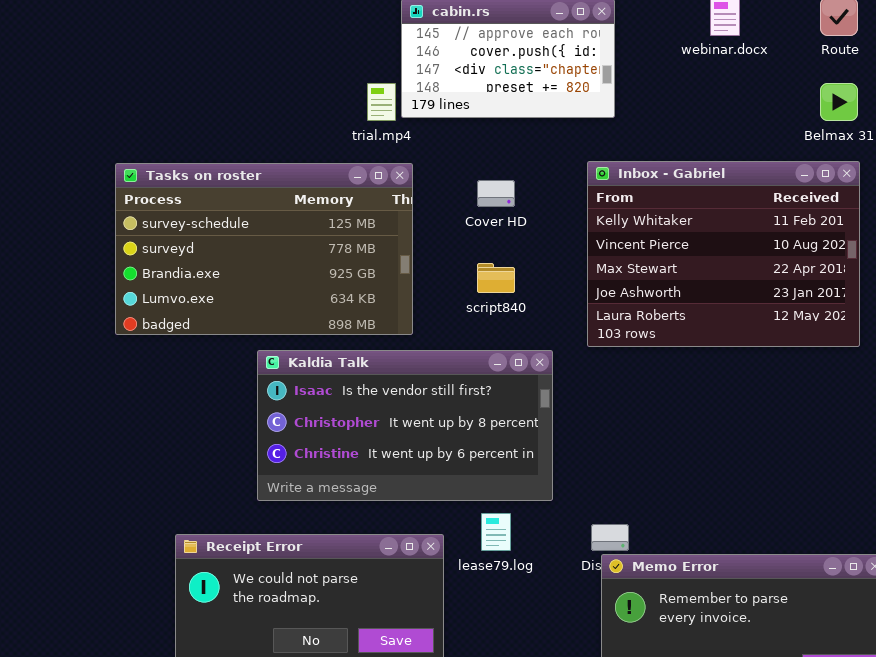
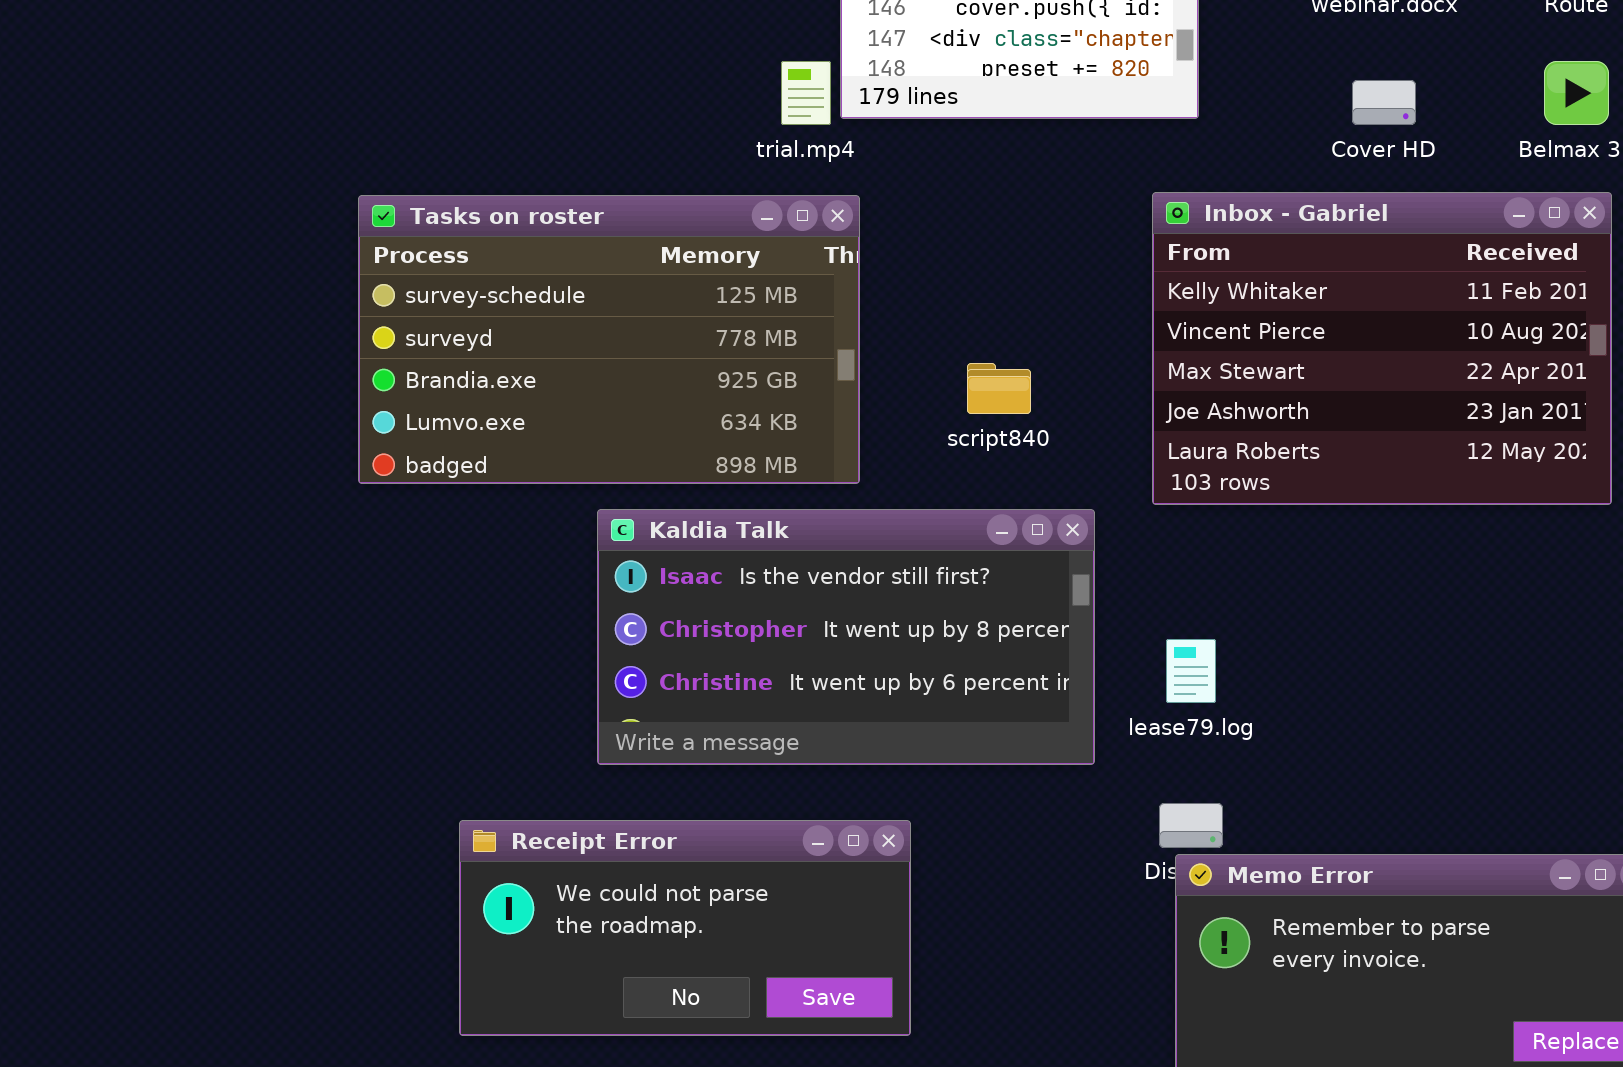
Cover HD: [477,180,515,207] -> [1352,80,1416,125], moved
lease79.log: [481,513,511,551] -> [1166,639,1216,703], moved

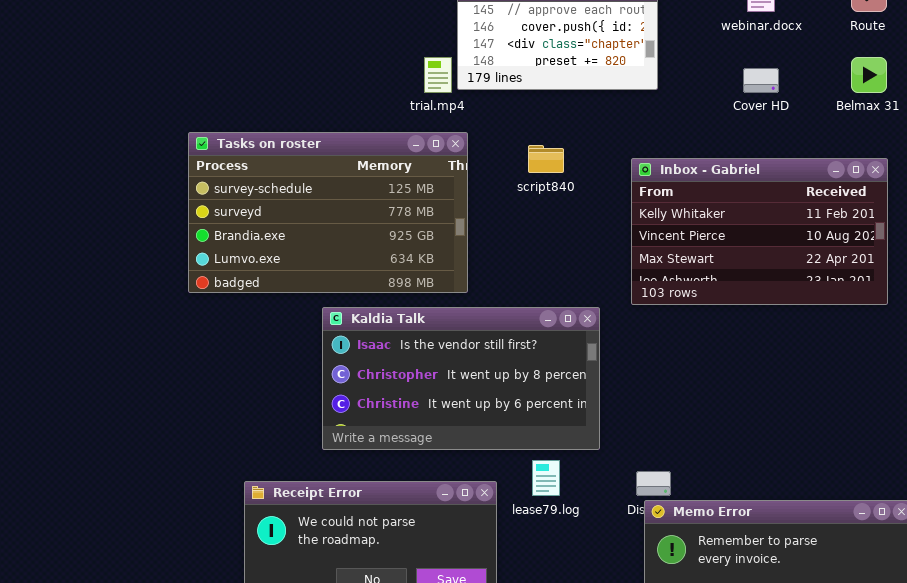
Inbox - Gabriel: [1152,192,1612,505] -> [631,158,888,305], resized
script840: [967,363,1031,414] -> [528,145,564,173], moved
lease79.log: [1166,639,1216,703] -> [532,460,560,496], moved

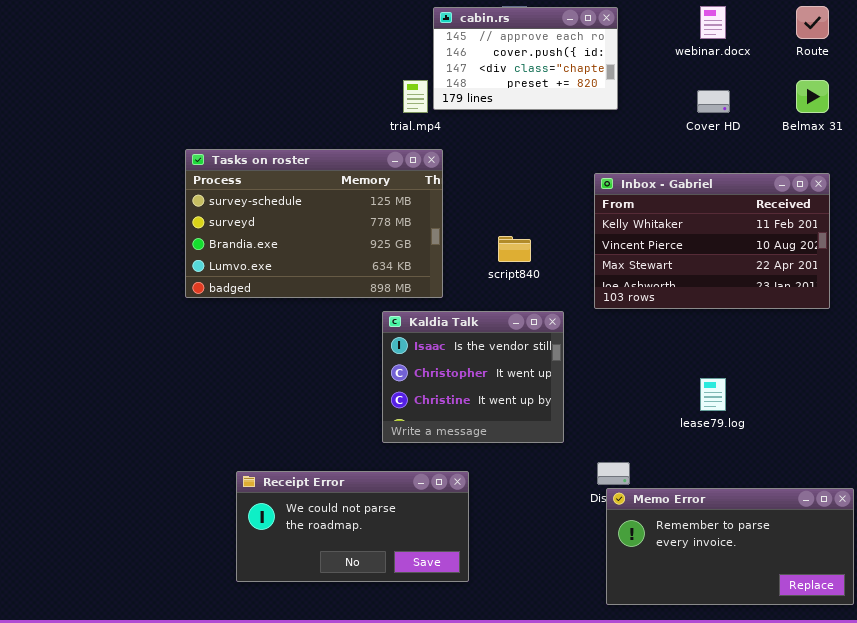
script840: [528,145,564,173] -> [498,236,531,262], moved
Kaldia Talk: [322,307,600,450] -> [382,311,564,443], resized
lease79.log: [532,460,560,496] -> [700,378,726,411], moved

